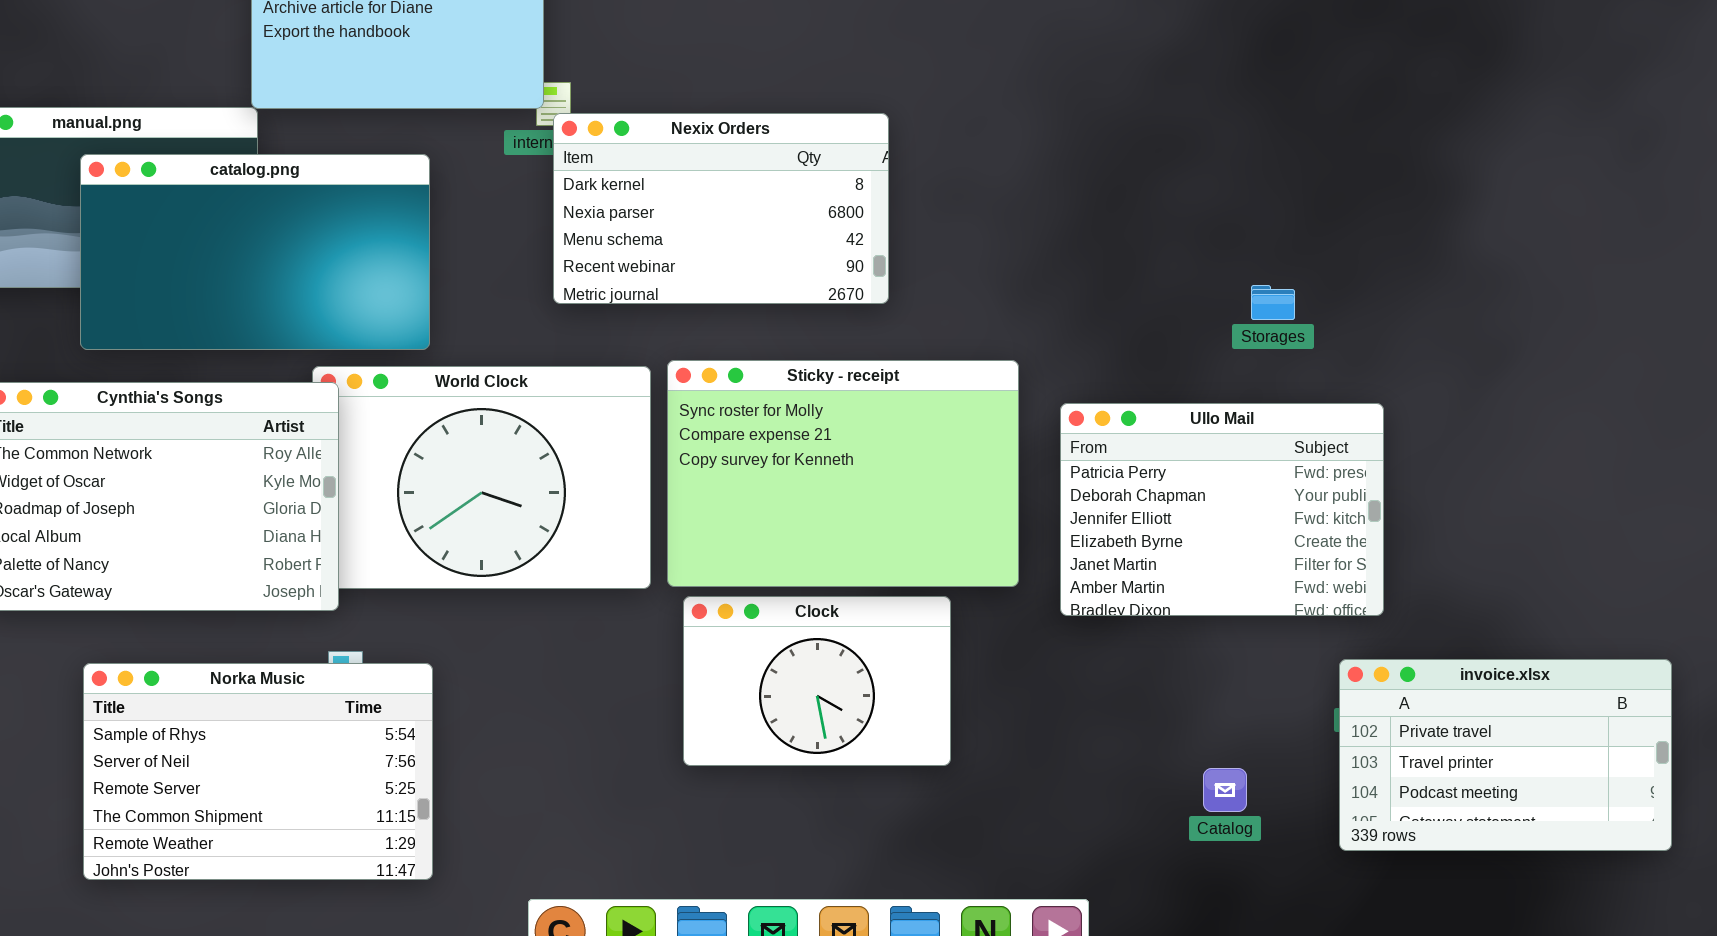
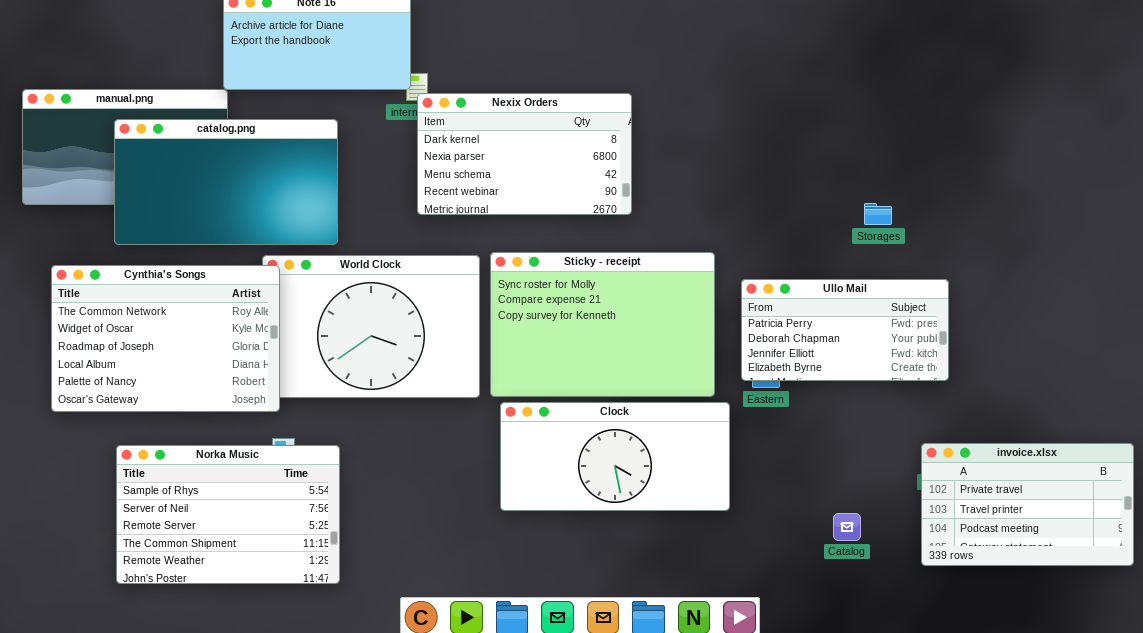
Ullo Mail: [1060,403,1384,616] -> [741,279,949,381], resized
Clock: [683,596,951,766] -> [500,402,730,511], resized

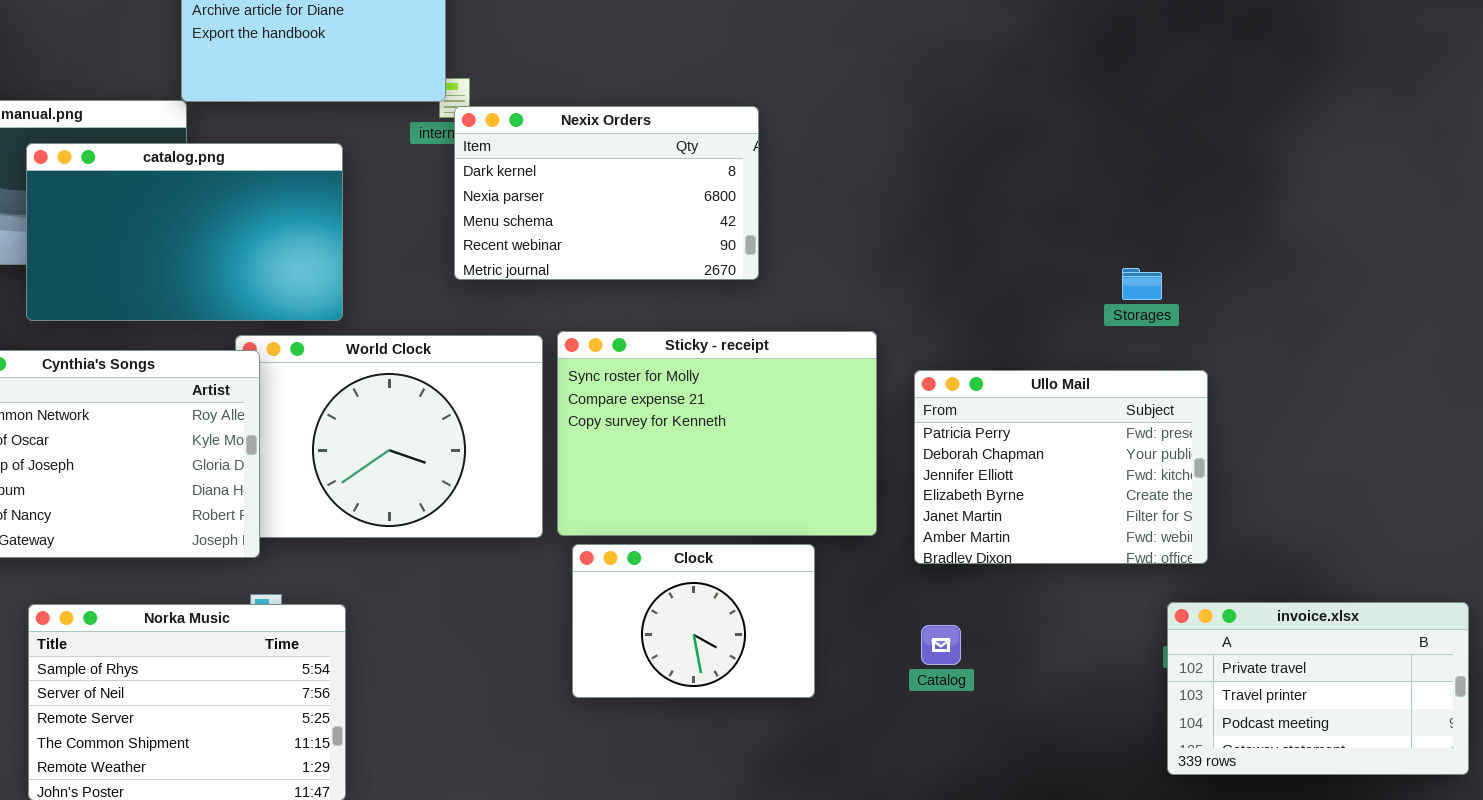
Storages: [864,203,892,225] -> [1122,268,1162,300], moved
Ullo Mail: [741,279,949,381] -> [914,370,1208,564], resized
Clock: [500,402,730,511] -> [572,544,815,698], resized
Catalog: [833,513,861,541] -> [921,625,961,665], moved

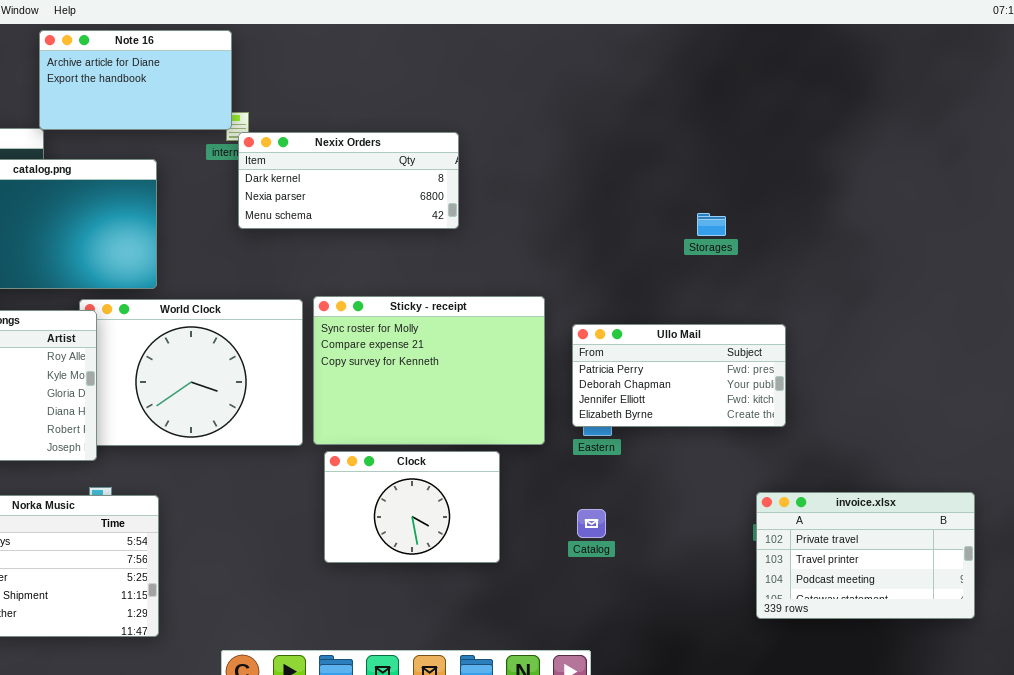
Nexix Orders: [454,106,759,280] -> [238,132,459,229], resized
Storages: [1122,268,1162,300] -> [697,213,726,236], moved
Ullo Mail: [914,370,1208,564] -> [572,324,786,427], resized

